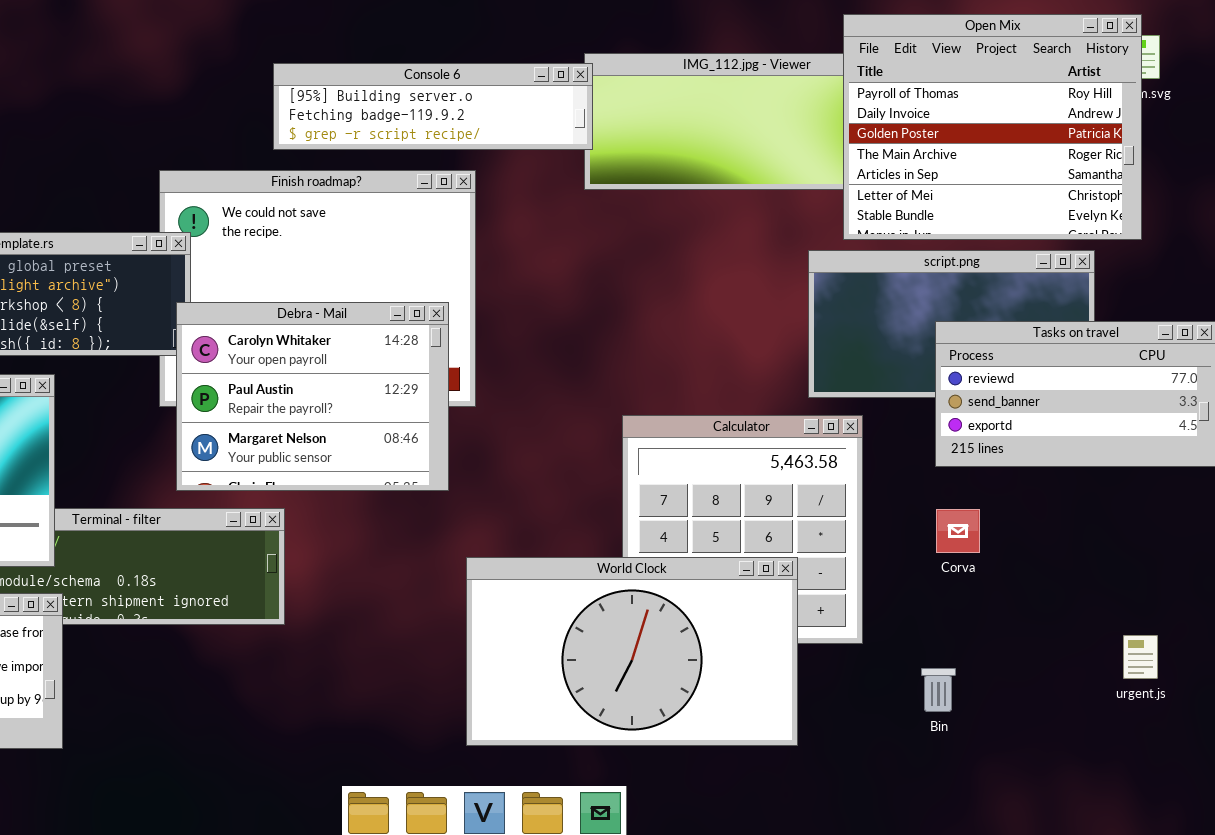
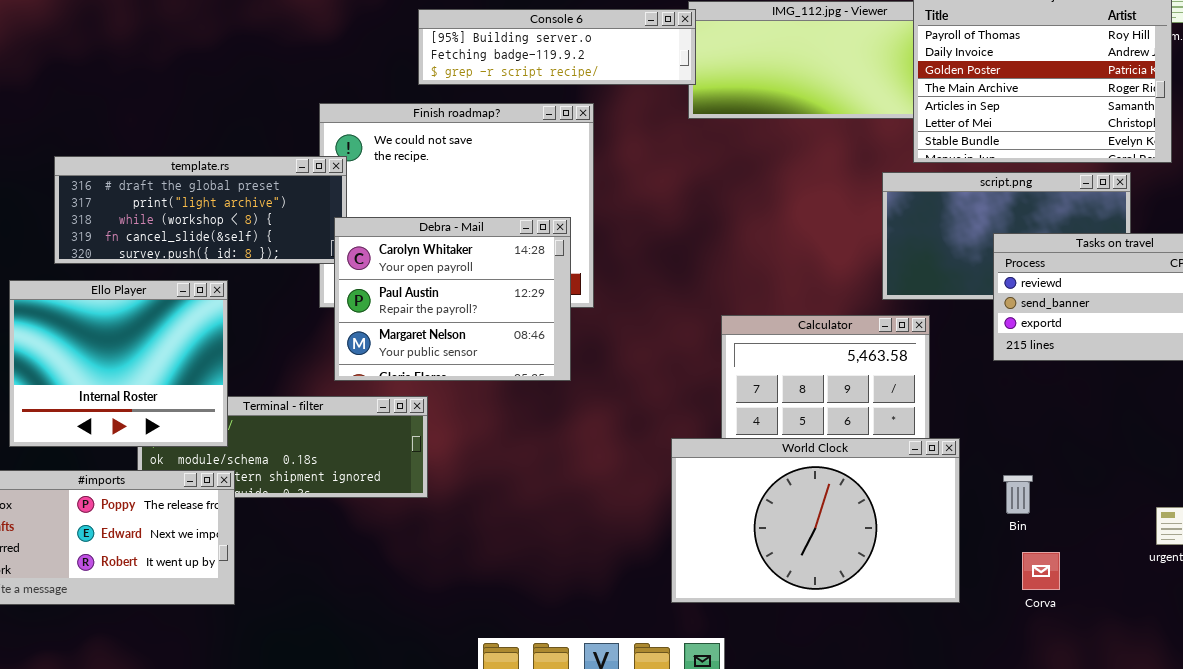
Corva: [936,509,980,553] -> [1022,552,1060,590], moved
World Clock: [466,557,798,746] -> [671,438,960,603], moved
Bin: [921,668,956,712] -> [1003,475,1033,514], moved

